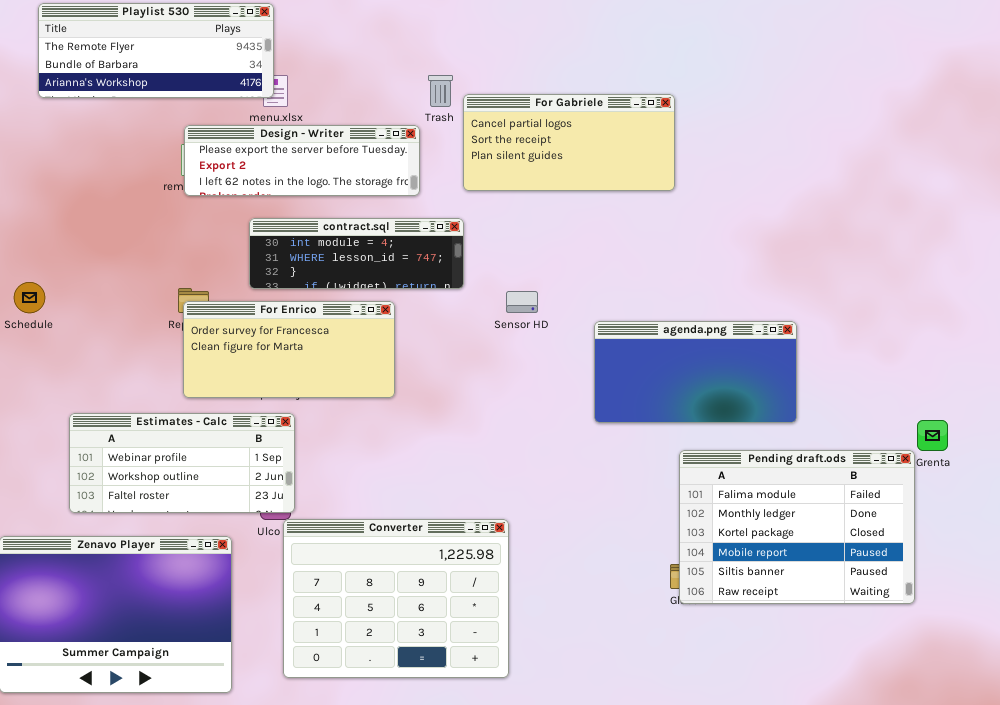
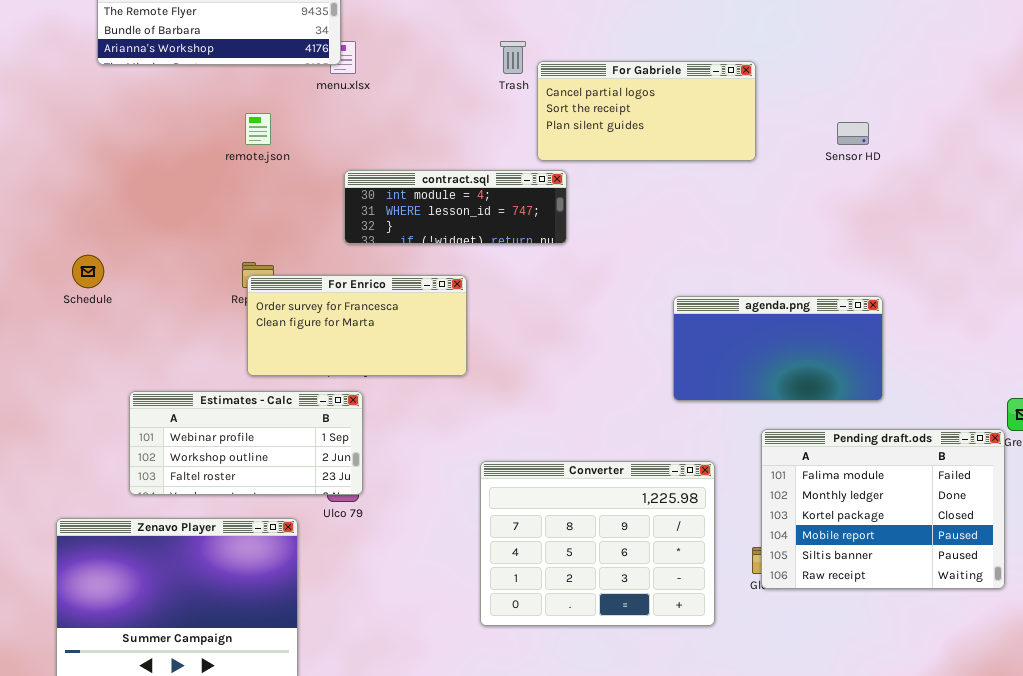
Design - Writer: [184,125,420,196] -> none, closed
contract.sql: [249,218,464,289] -> [344,170,567,244], moved
Sensor HD: [506,291,538,313] -> [837,122,869,145], moved
Converter: [283,519,509,678] -> [480,461,715,626], moved

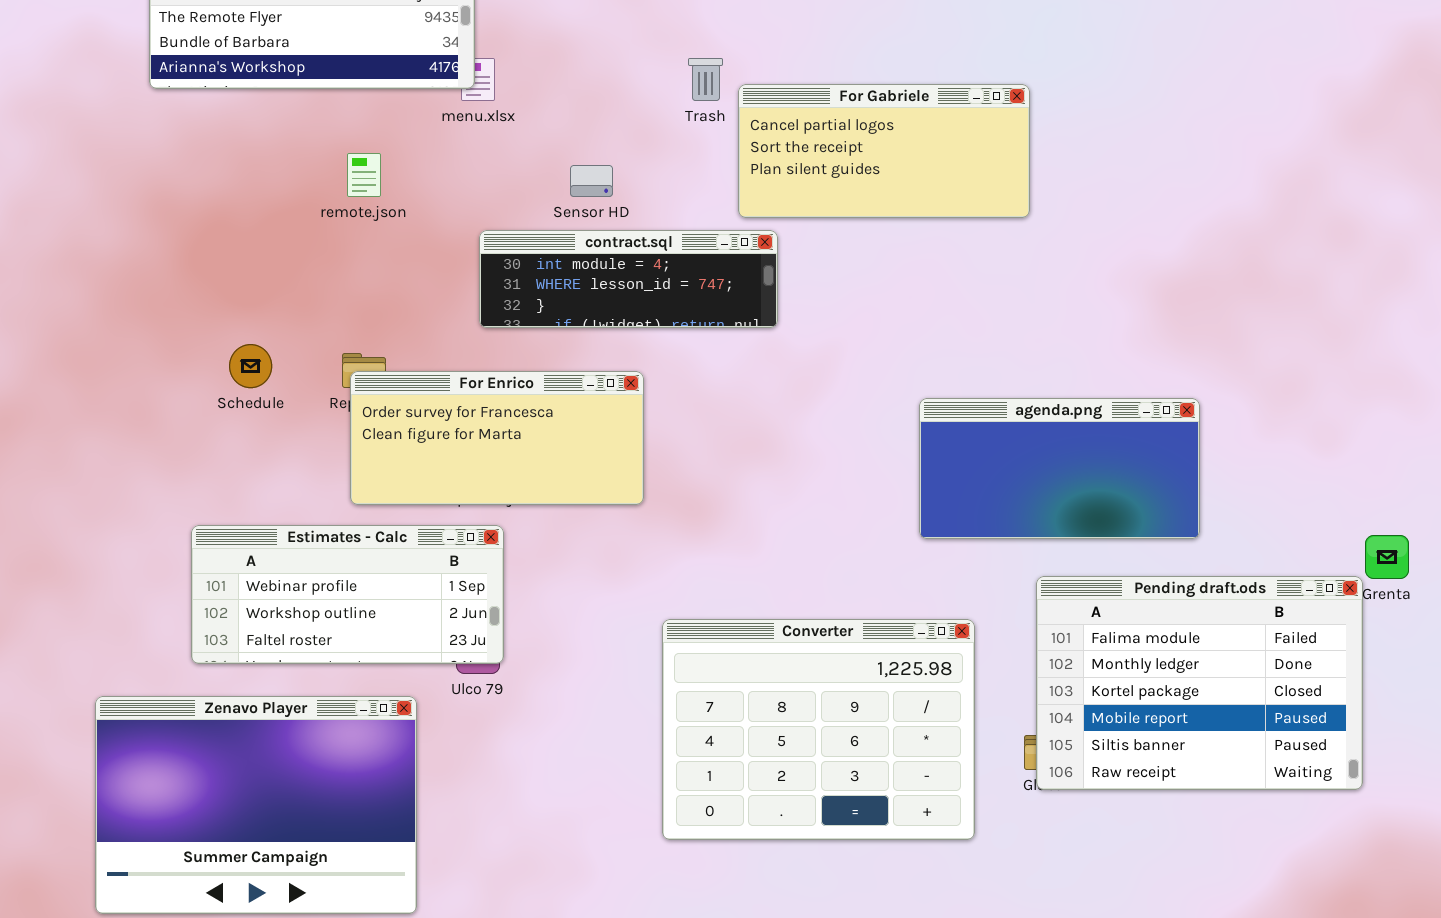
Sensor HD: [837,122,869,145] -> [570,165,613,197], moved
Schedule: [72,255,104,288] -> [229,344,272,388], moved

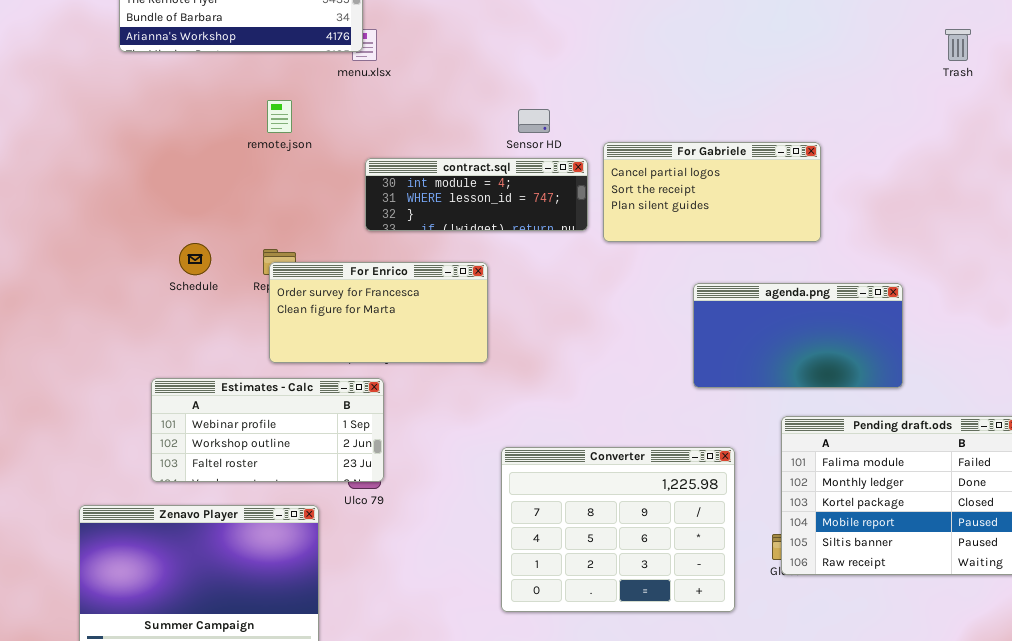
Trash: [688,58,723,101] -> [945,29,971,61], moved
For Gabriele: [738,84,1030,218] -> [603,142,821,242], moved
Sensor HD: [570,165,613,197] -> [518,109,550,133], moved

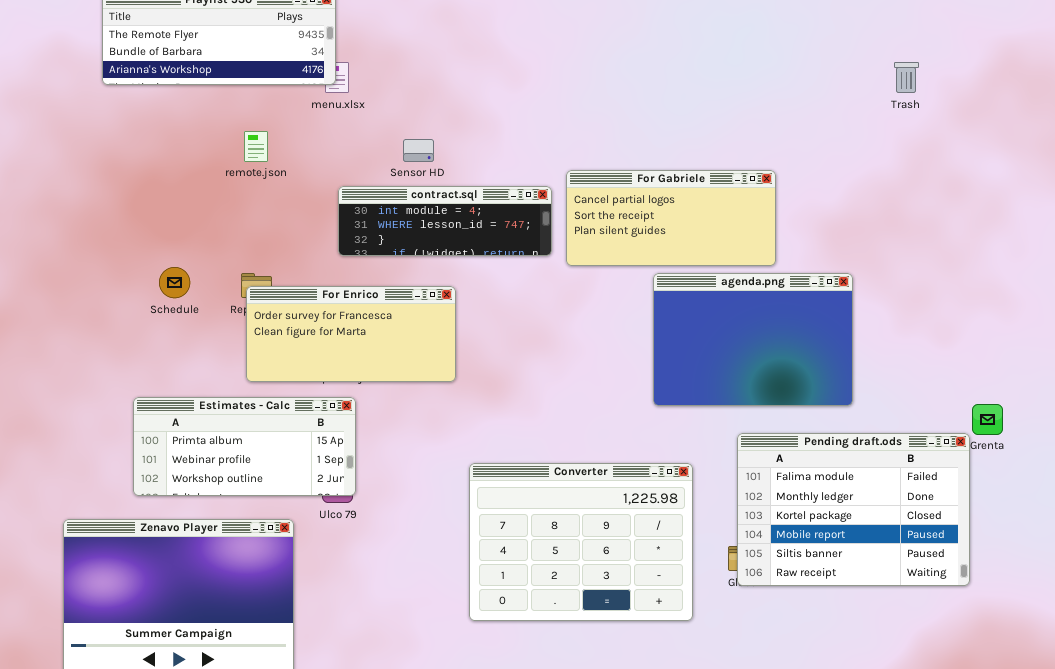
Sensor HD: [518,109,550,133] -> [403,139,434,162], moved
agenda.png: [693,283,903,388] -> [653,273,853,406], resized
Estimates - Calc: [151,378,384,482] -> [133,397,356,496], scrolled up 1 row

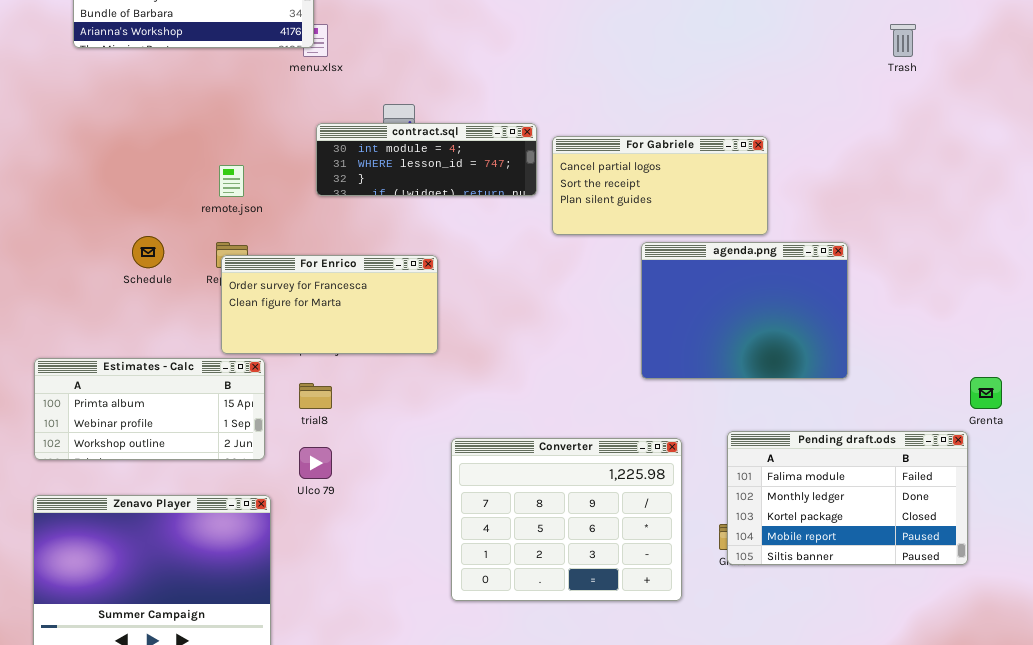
remote.json: [244,131,268,162] -> [219,165,244,197], moved
contract.sql: [338,186,552,256] -> [316,123,537,196], moved
Estimates - Calc: [133,397,356,496] -> [34,358,265,460], moved
Pending draft.ods: [737,433,970,586] -> [727,431,968,565], resized

